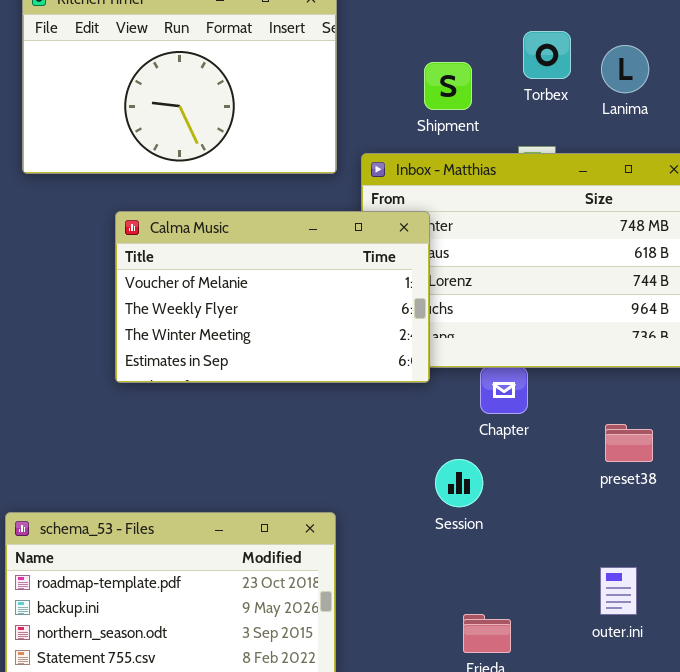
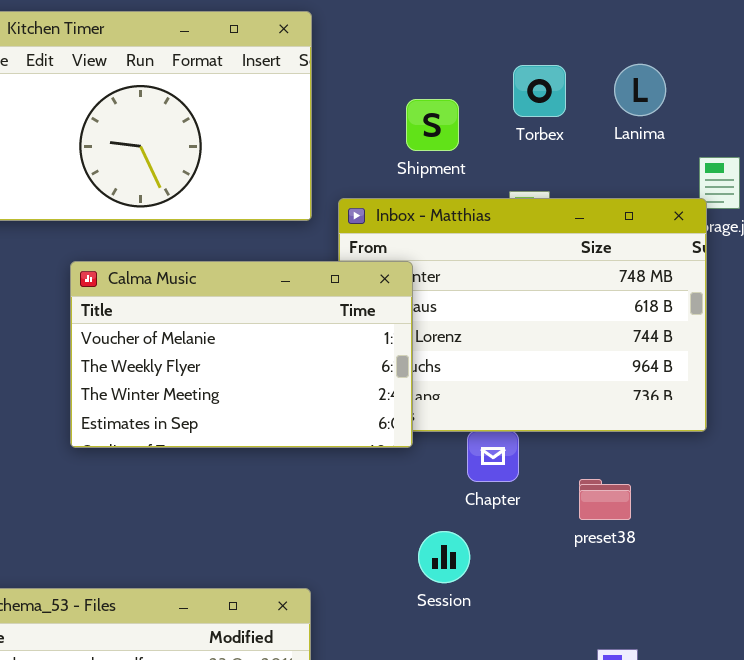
Lanima: [601,45,649,93] -> [614,64,666,116], moved
preset38: [605,424,653,462] -> [579,479,631,520], moved

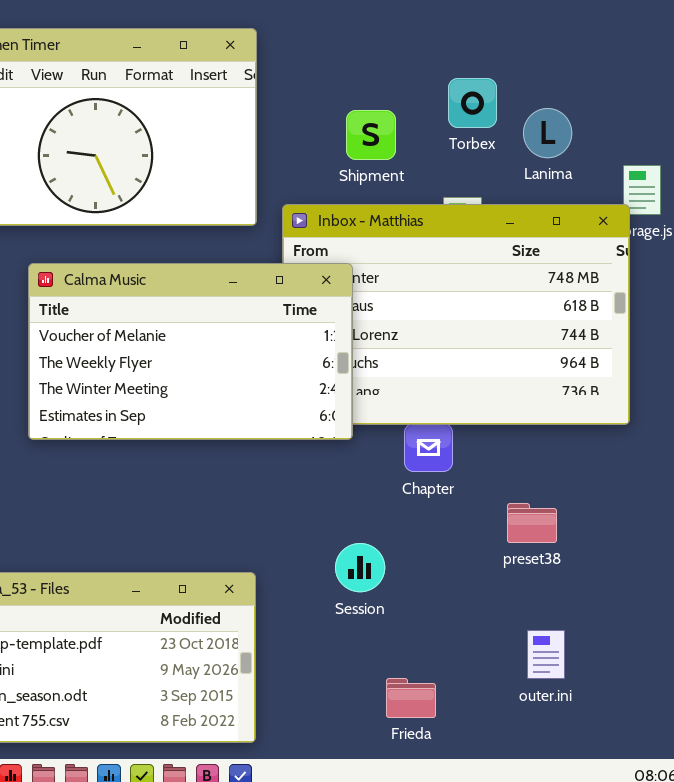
Lanima: [614,64,666,116] -> [523,108,572,158], moved
preset38: [579,479,631,520] -> [507,503,557,543], moved
Session: [418,531,470,583] -> [335,543,385,592], moved

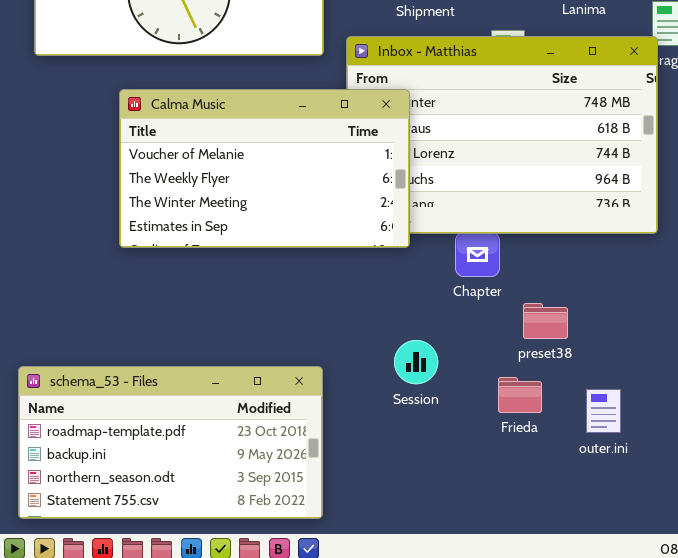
preset38: [507,503,557,543] -> [523,303,568,339], moved
outer.ini: [527,630,565,679] -> [586,389,621,433], moved
Frieda: [386,678,436,718] -> [498,377,542,413], moved

